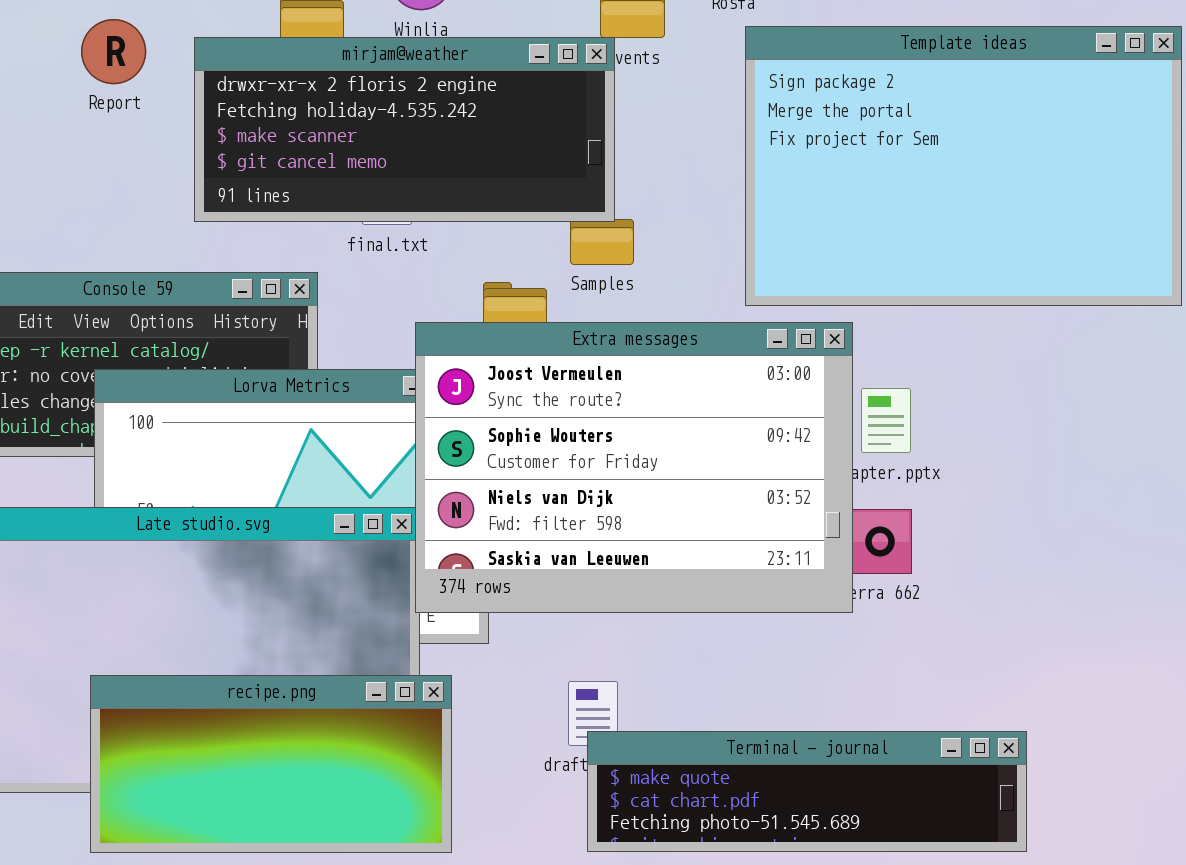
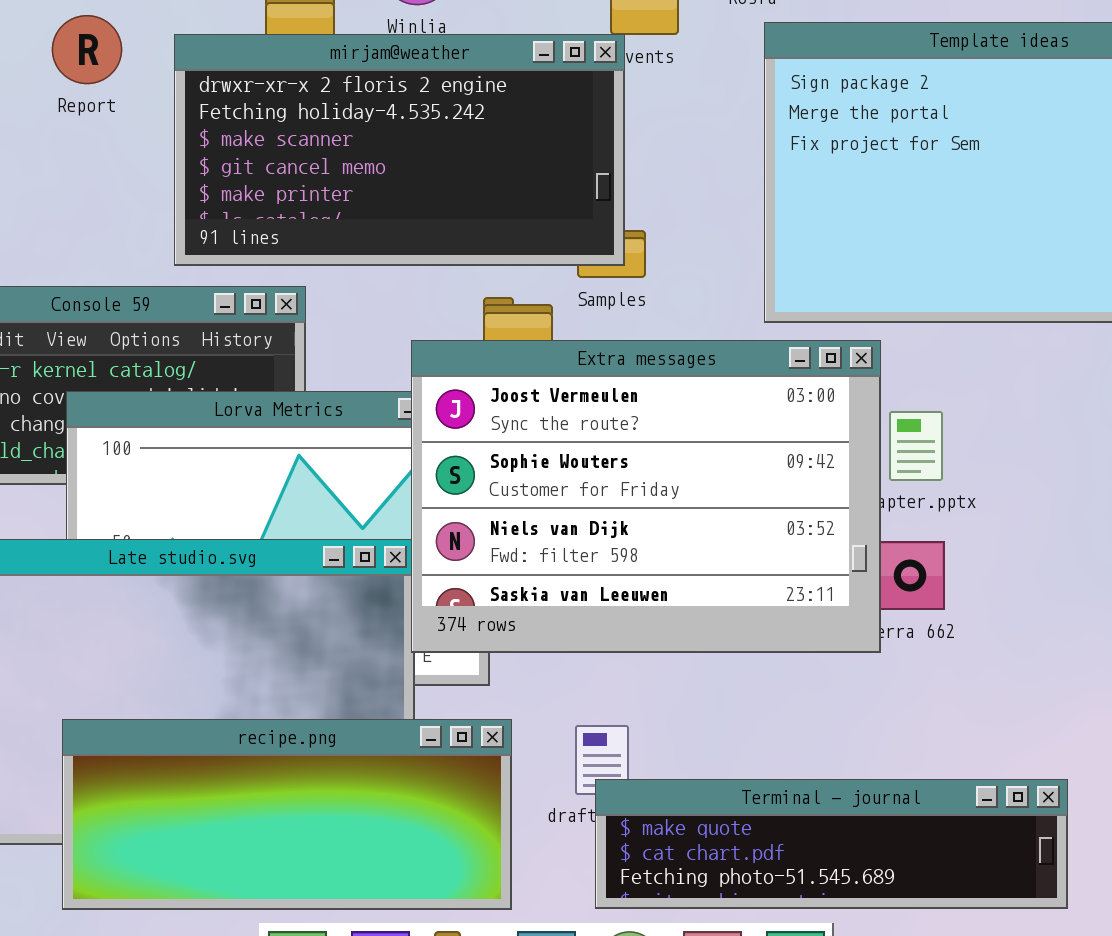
mirjam@weather: [194,37,615,222] -> [174,34,625,266], resized
recipe.png: [90,675,452,853] -> [62,719,512,910], resized

